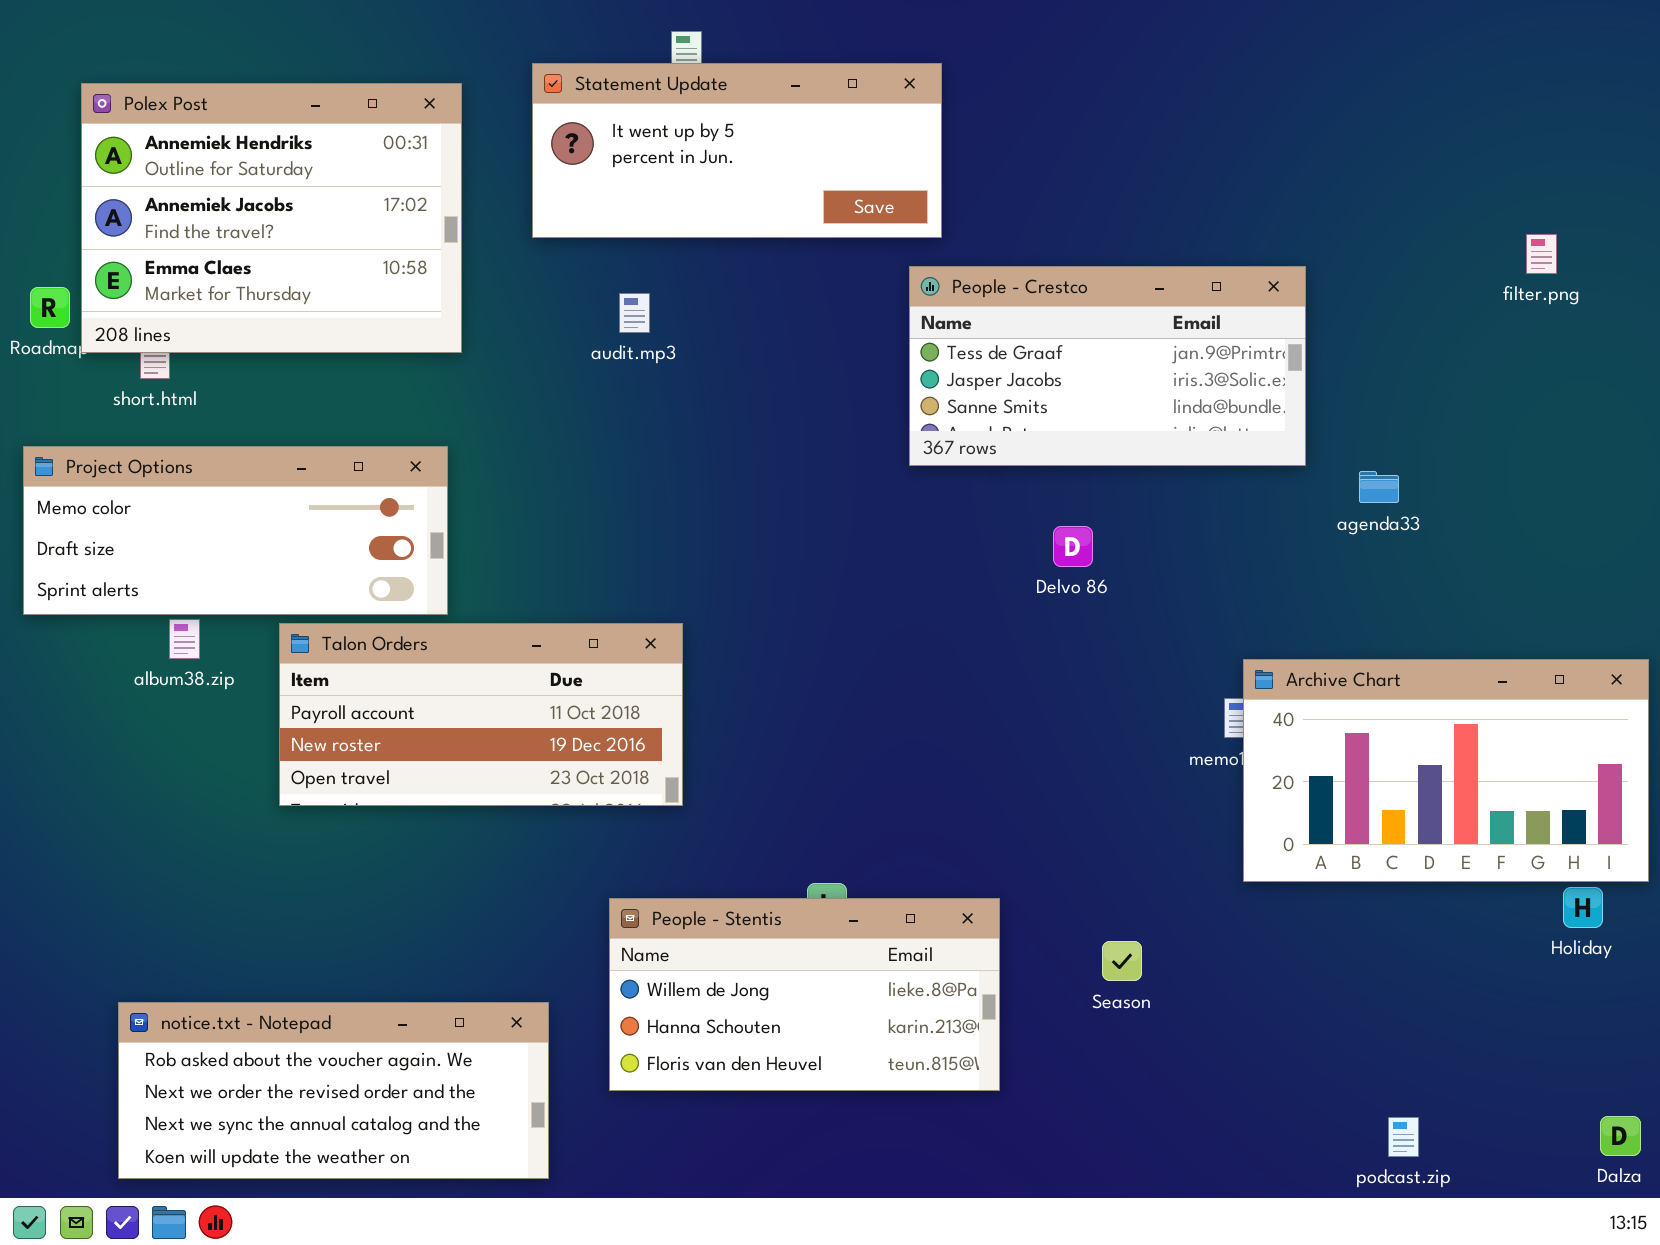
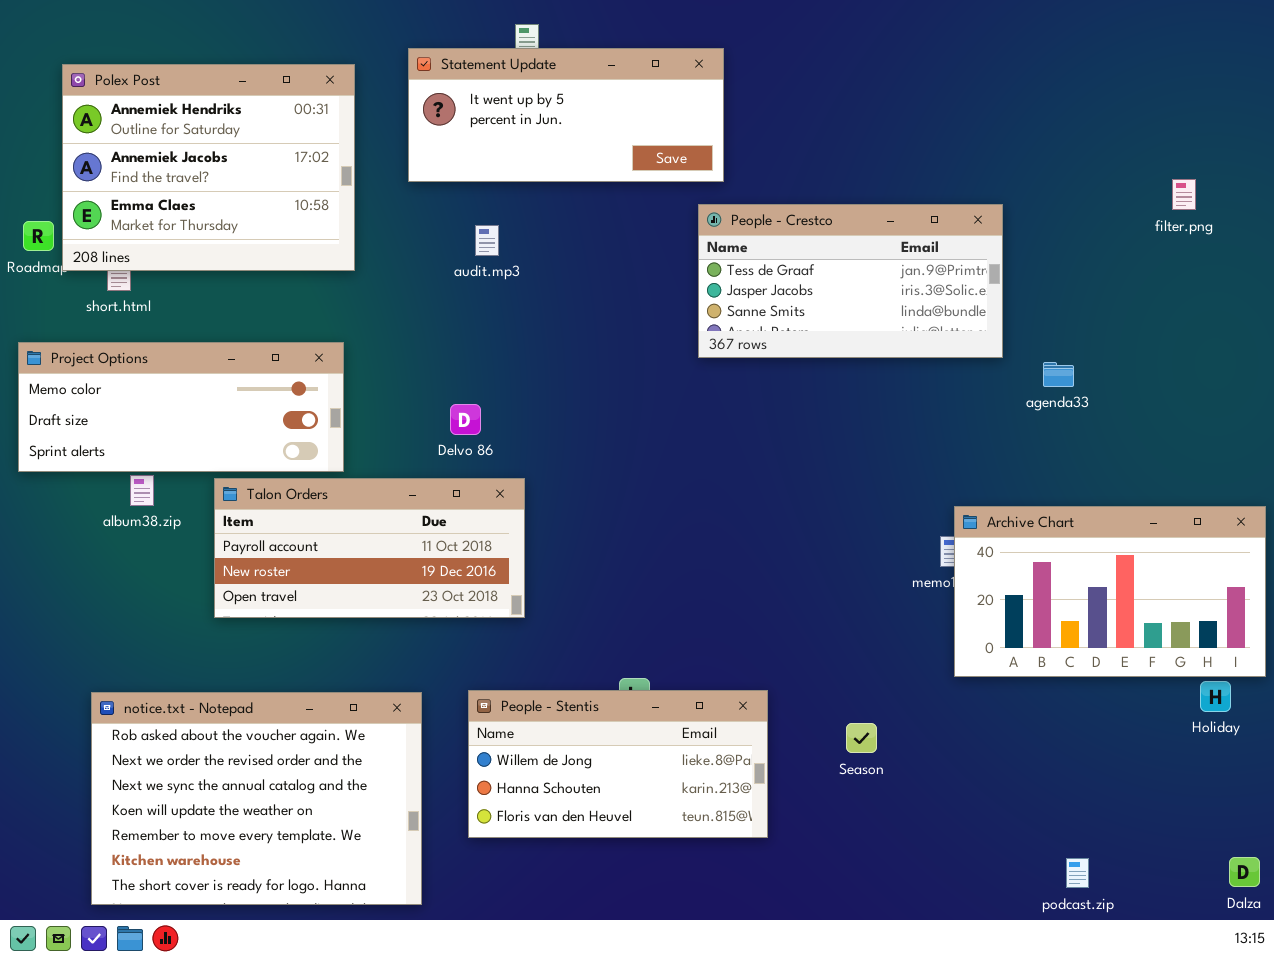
Delvo 86: [1053,526,1093,567] -> [450,404,481,435], moved
notice.txt - Notepad: [118,1002,549,1179] -> [91,692,422,905], resized

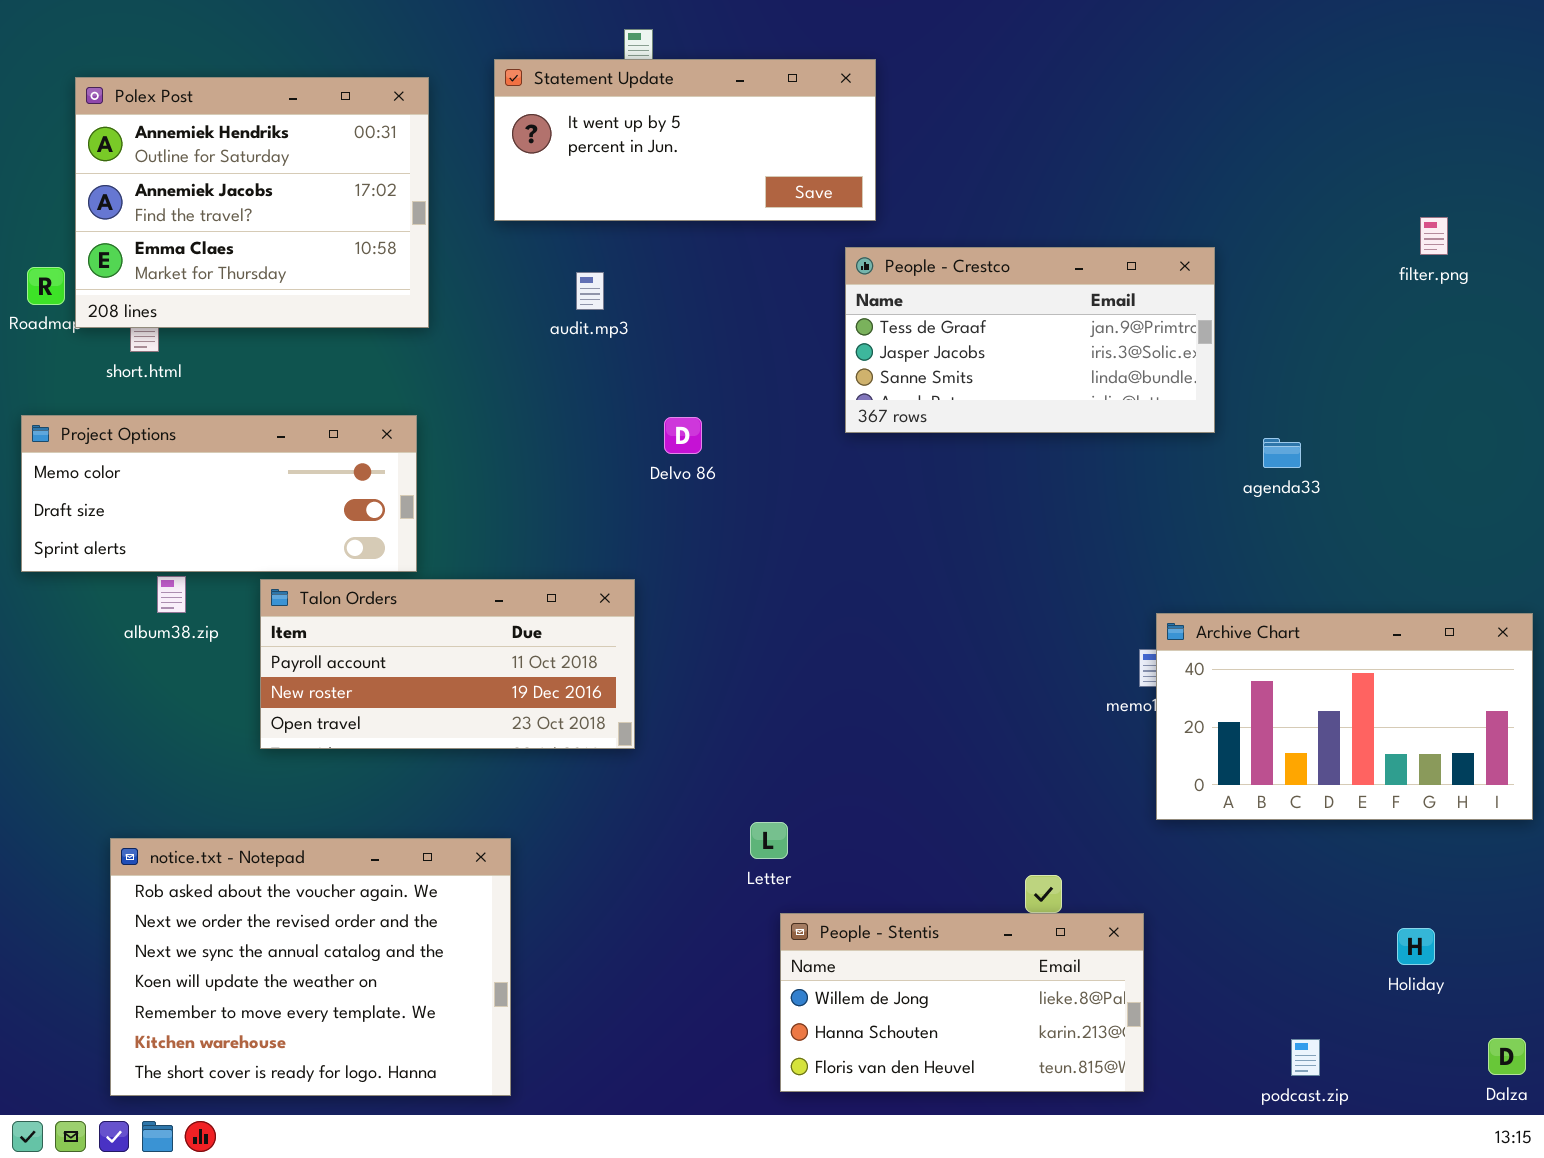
Delvo 86: [450,404,481,435] -> [664,417,702,454], moved
Holiday: [1200,681,1231,712] -> [1397,928,1435,965], moved
People - Stentis: [468,690,768,838] -> [780,913,1144,1092], moved

